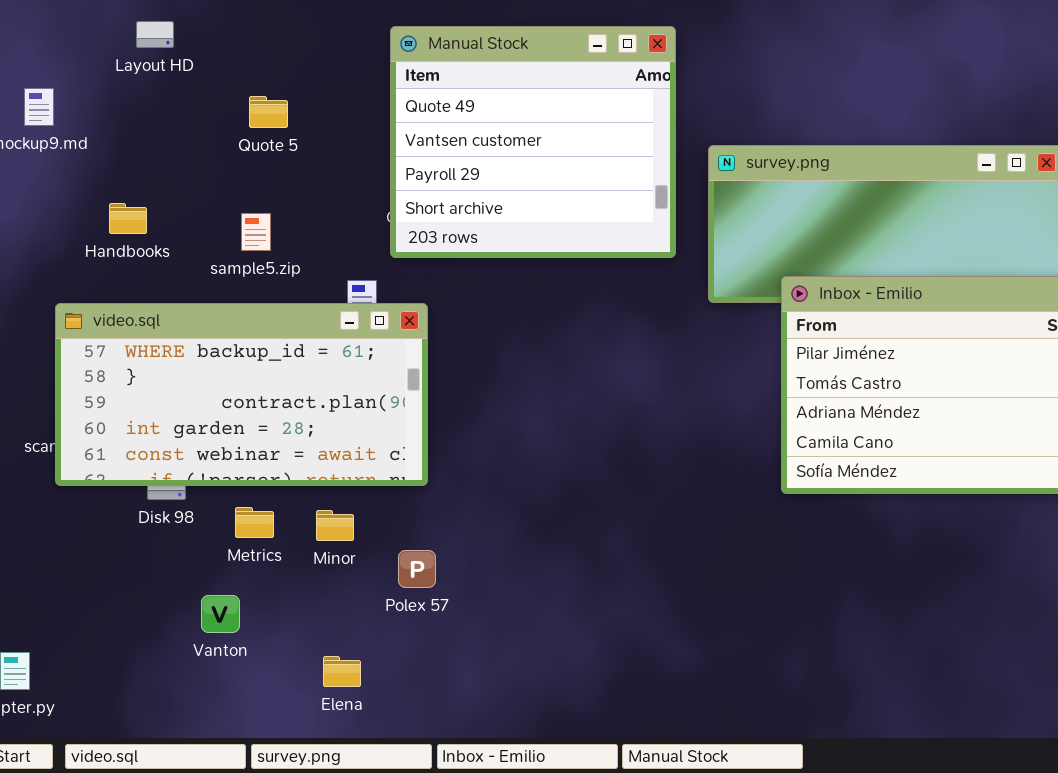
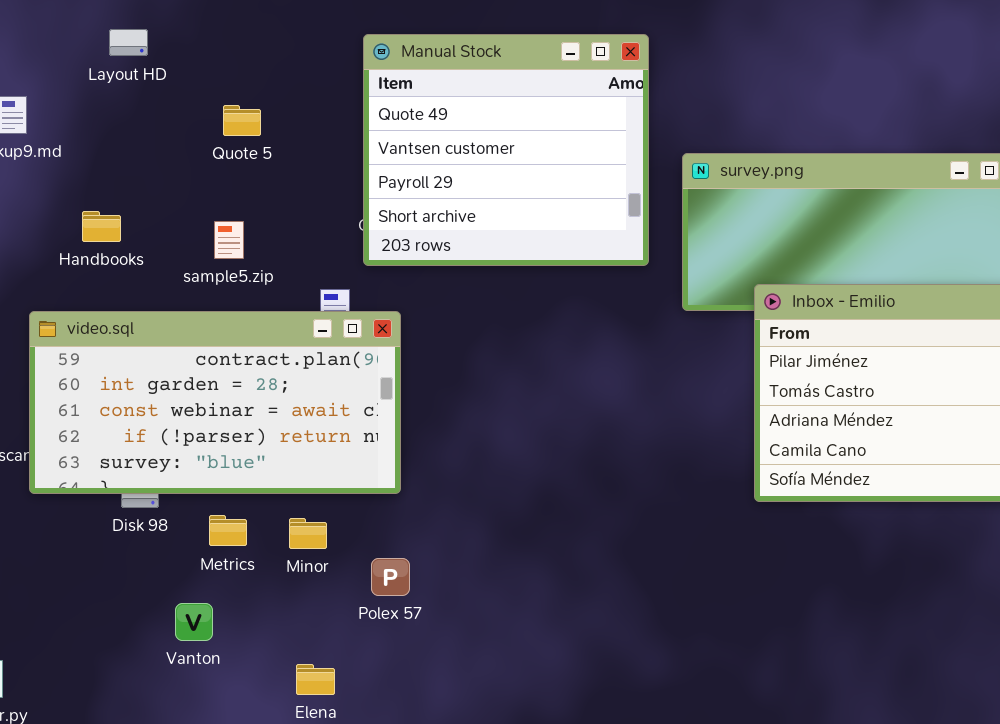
video.sql: [55,303,428,486] -> [29,311,401,494], scrolled down 2 rows

